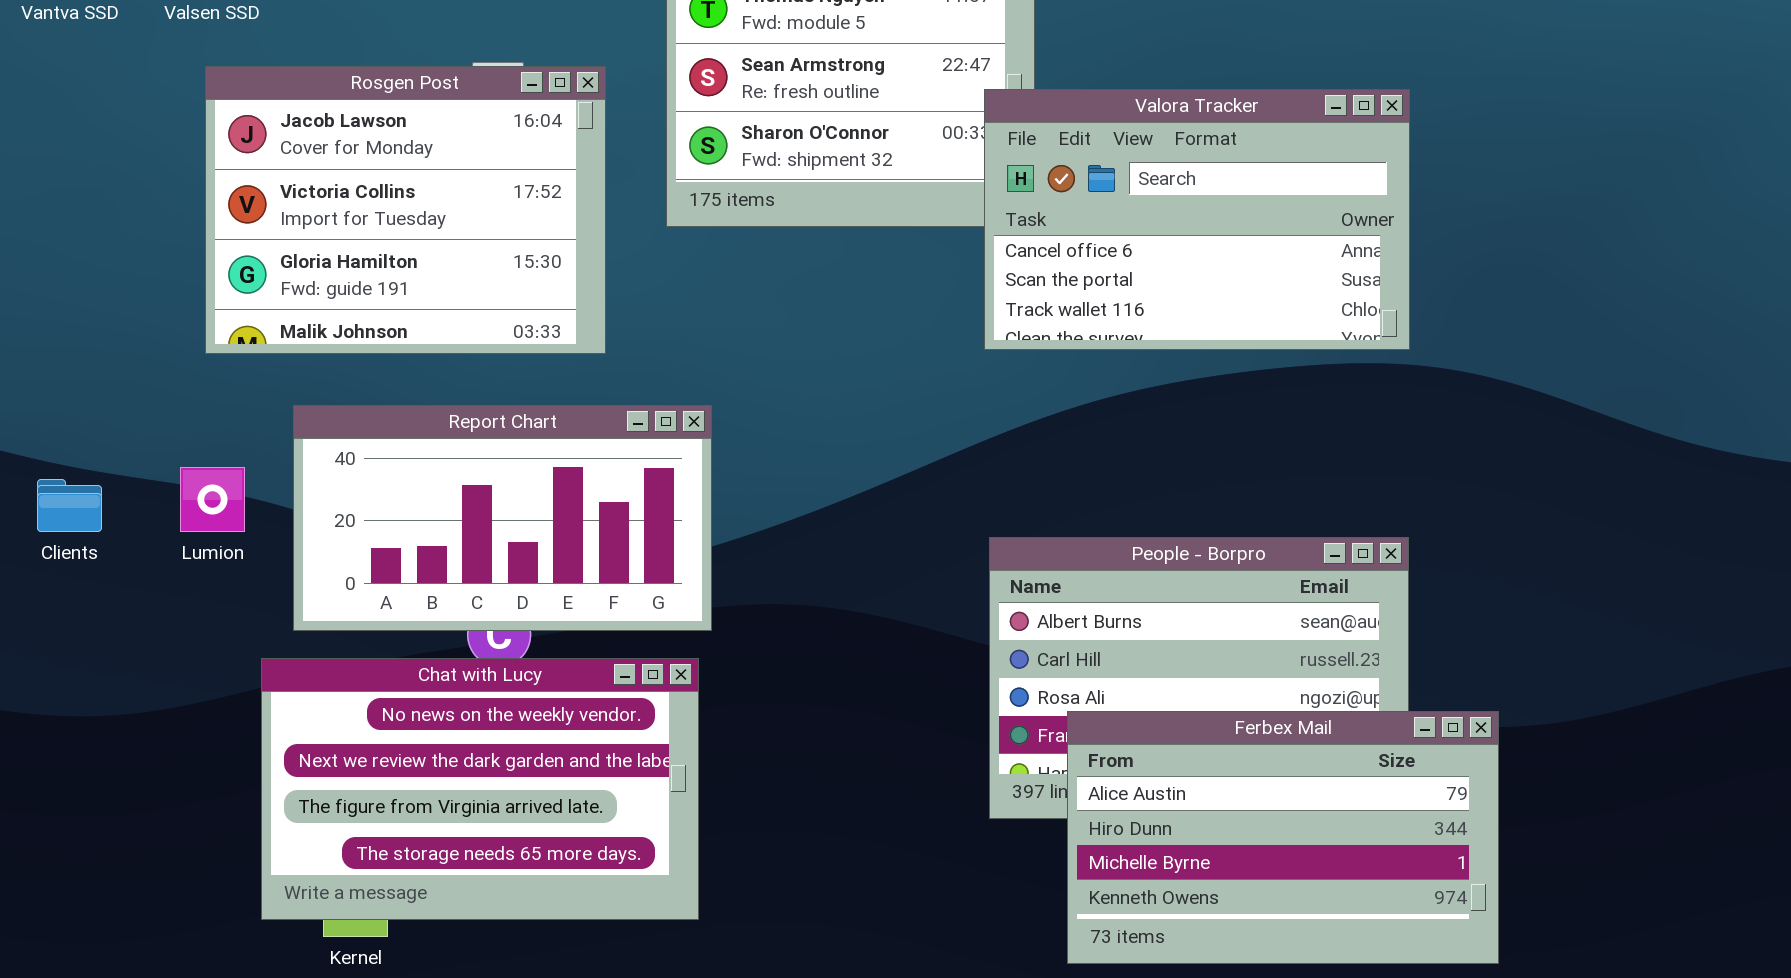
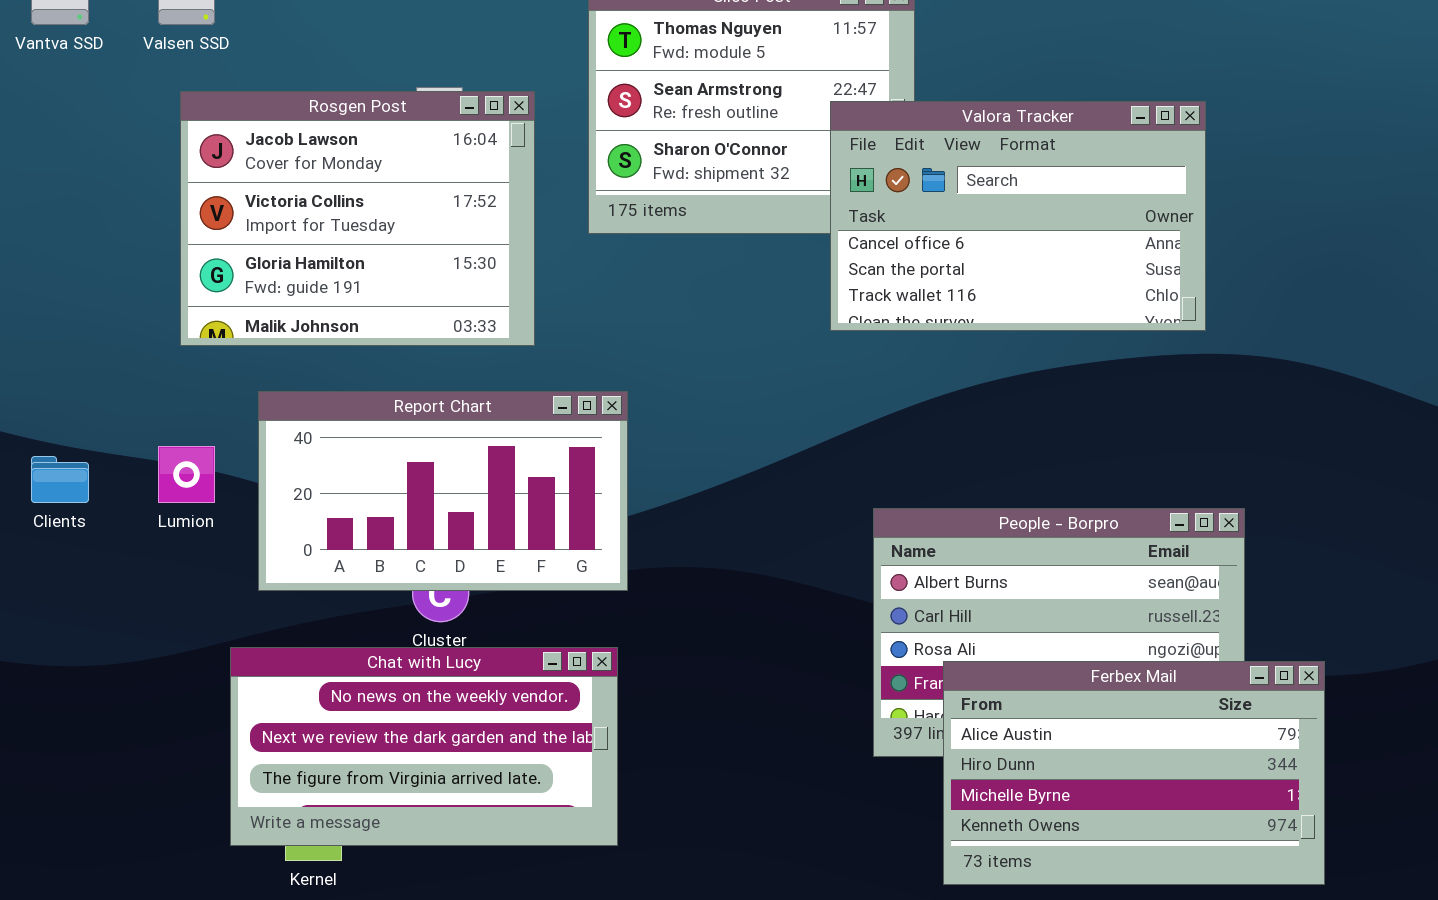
Valora Tracker: [984,89,1410,350] -> [830,101,1206,331], moved
Chat with Lucy: [261,658,699,920] -> [230,647,618,846], resized

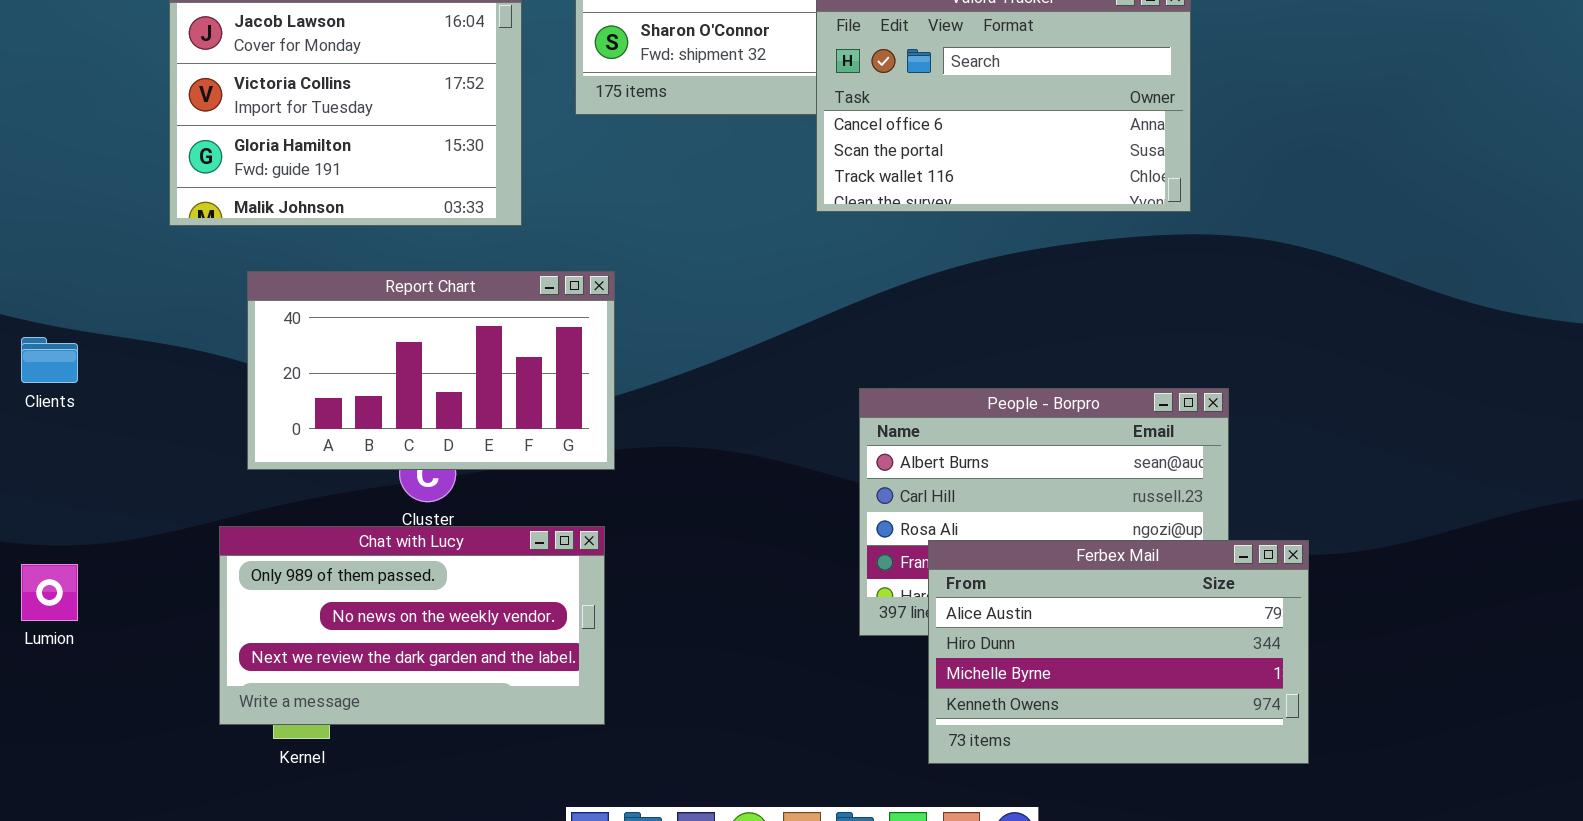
Lumion: [158,446,215,503] -> [21,564,78,621], moved
Chat with Lucy: [230,647,618,846] -> [219,526,605,725], scrolled up 1 row

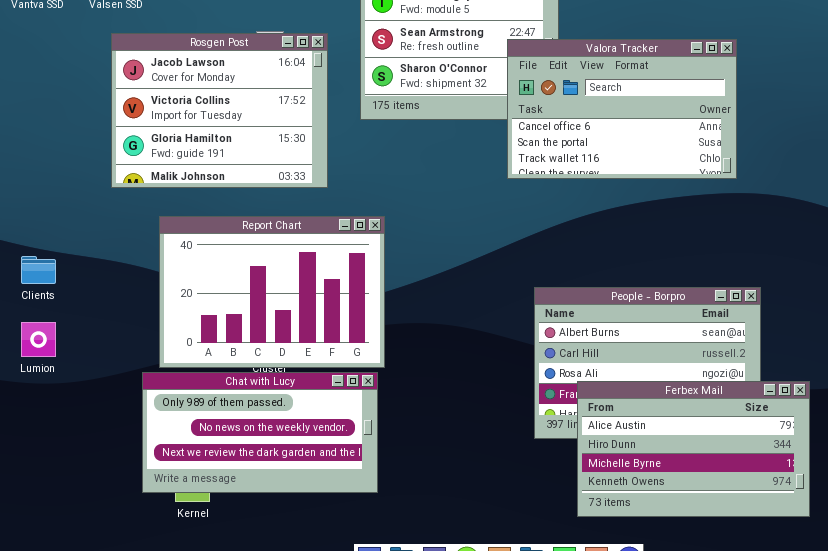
Report Chart: [247,271,615,470] -> [159,216,385,368], resized
Lumion: [21,564,78,621] -> [21,322,56,357], moved

